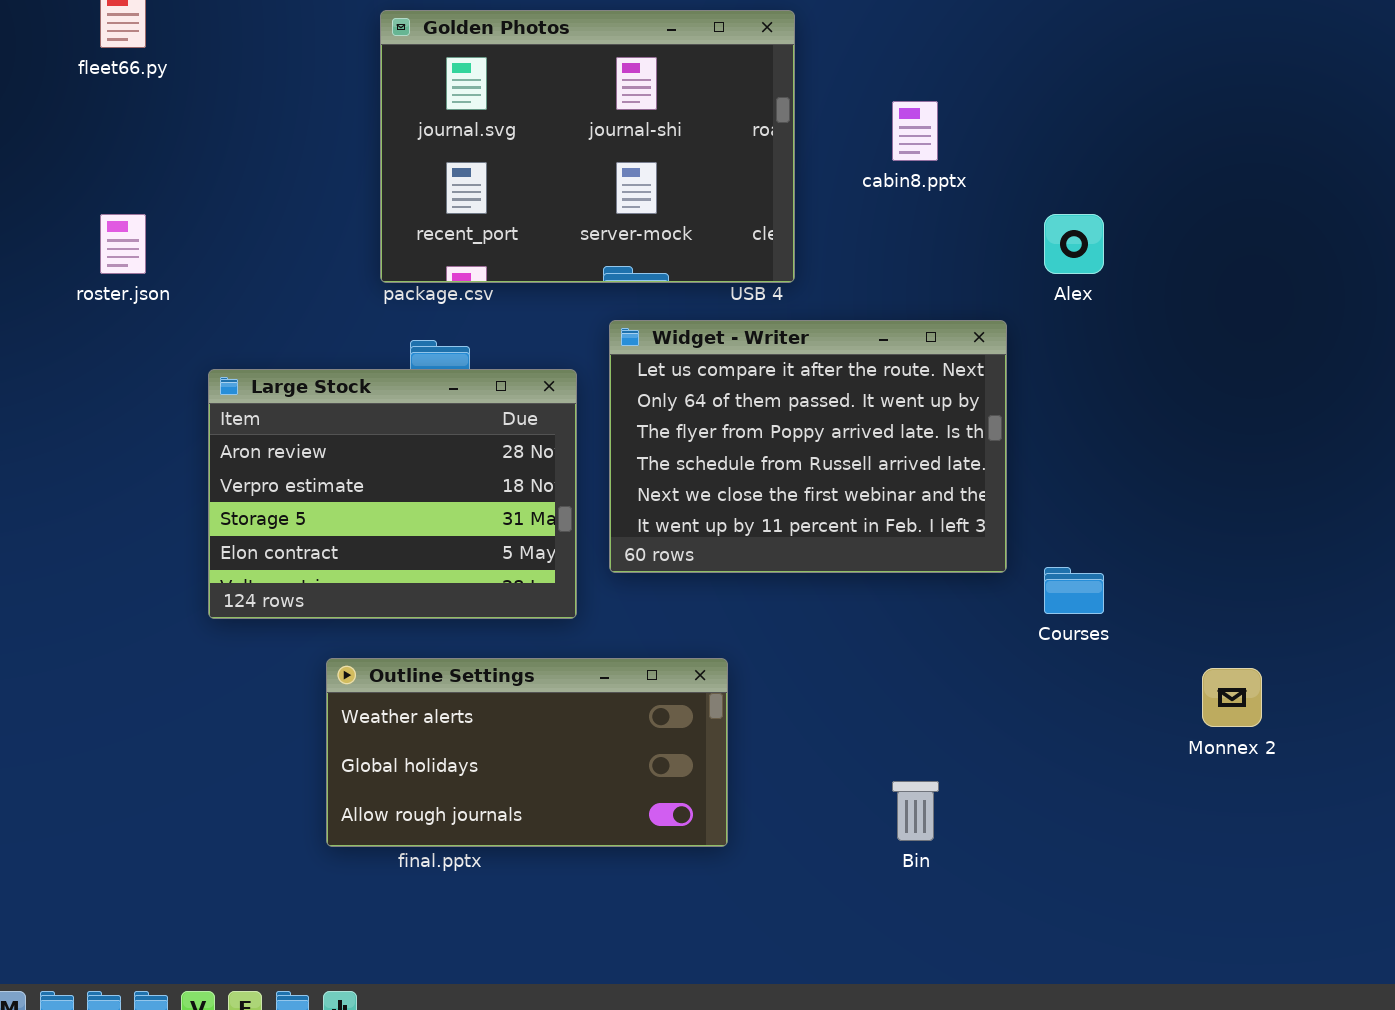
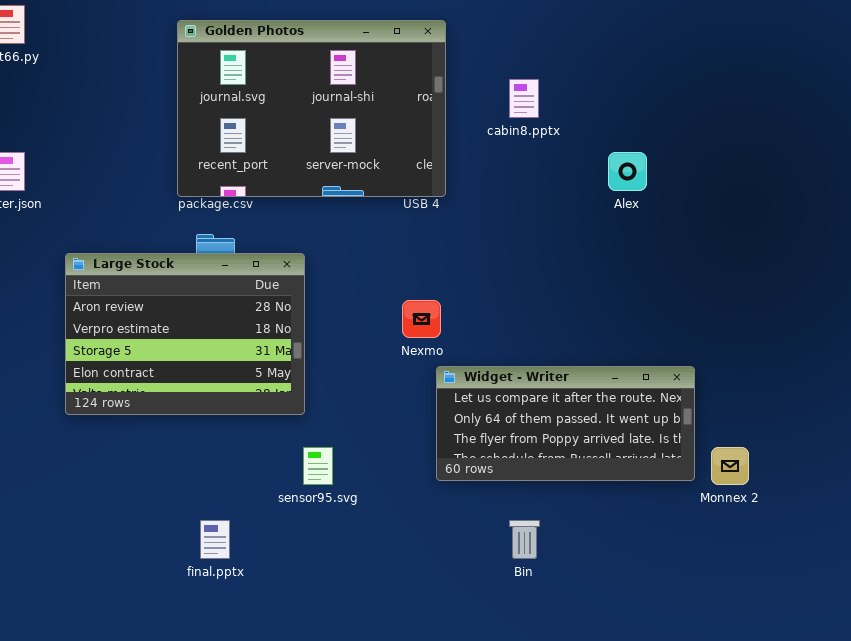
Widget - Writer: [609,320,1007,573] -> [436,366,695,481], moved, resized
Outline Settings: [326,658,728,847] -> none, closed

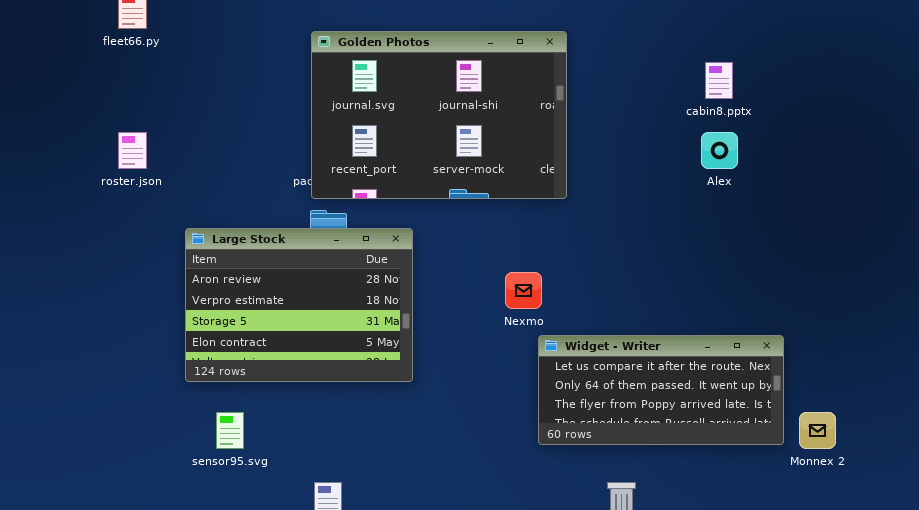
Golden Photos: [177,20,446,197] -> [311,31,567,199], moved
cabin8.pptx: [509,79,539,118] -> [705,62,733,99], moved
sensor95.svg: [303,447,333,485] -> [216,412,244,449], moved

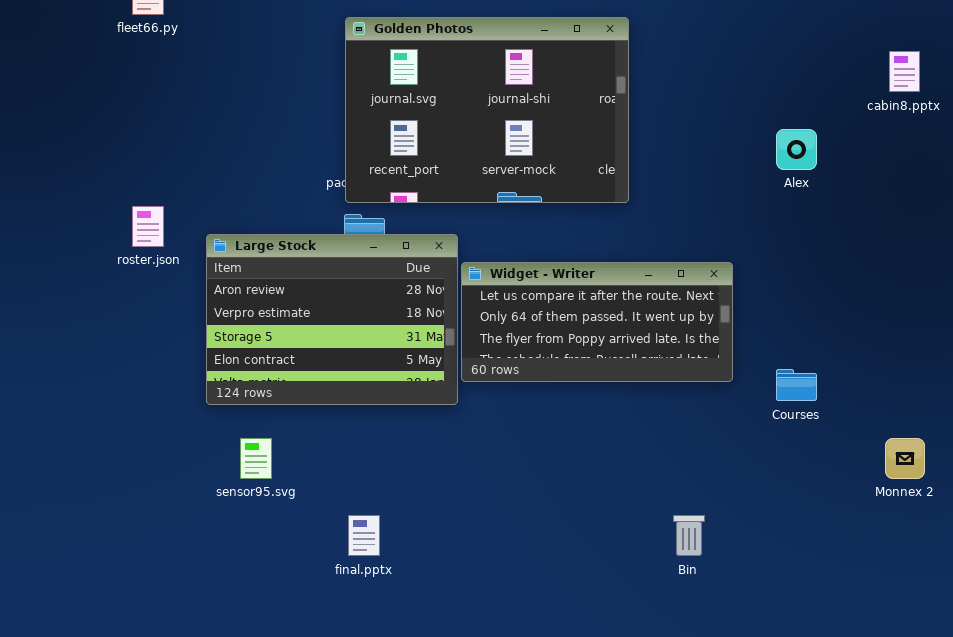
cabin8.pptx: [705,62,733,99] -> [889,51,920,92], moved
roster.json: [118,132,147,169] -> [132,206,164,247], moved
Widget - Writer: [538,335,784,445] -> [461,262,733,382], moved

